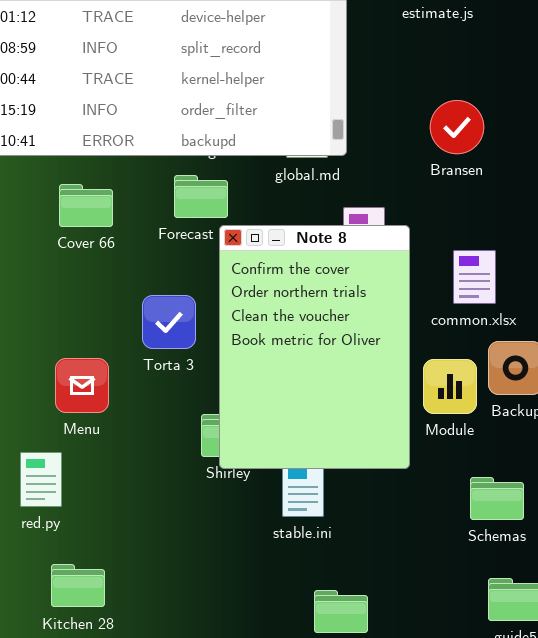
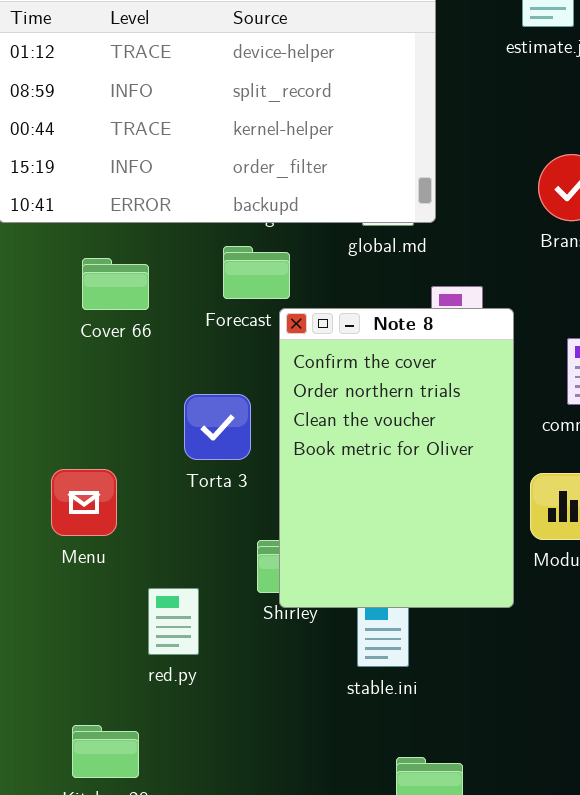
Menu: [55,358,109,413] -> [51,469,117,536], moved
red.py: [20,452,62,507] -> [148,588,199,655], moved

